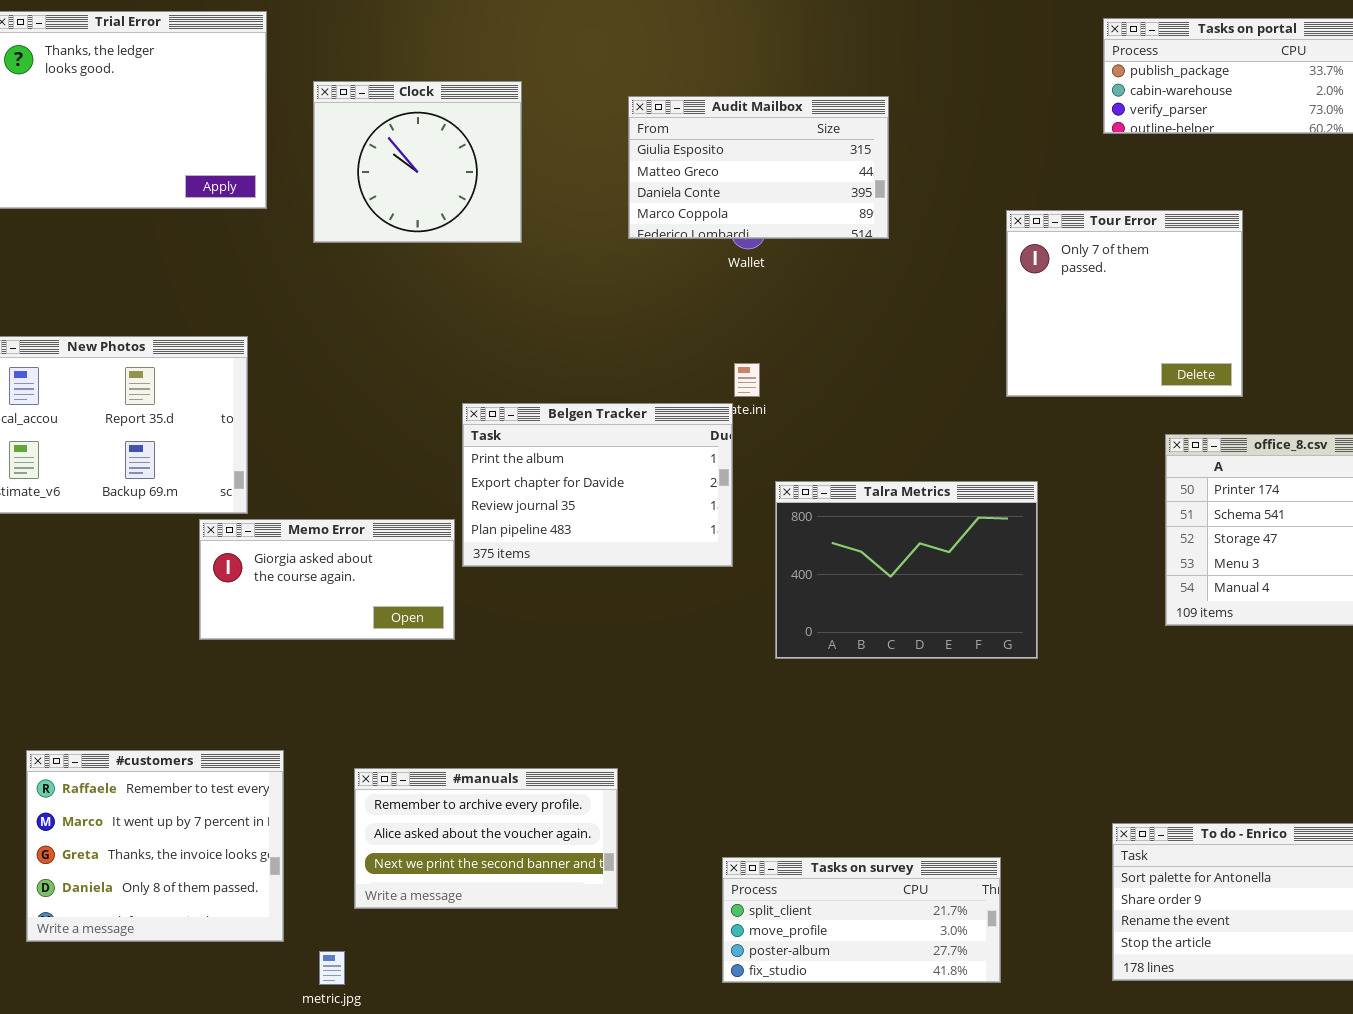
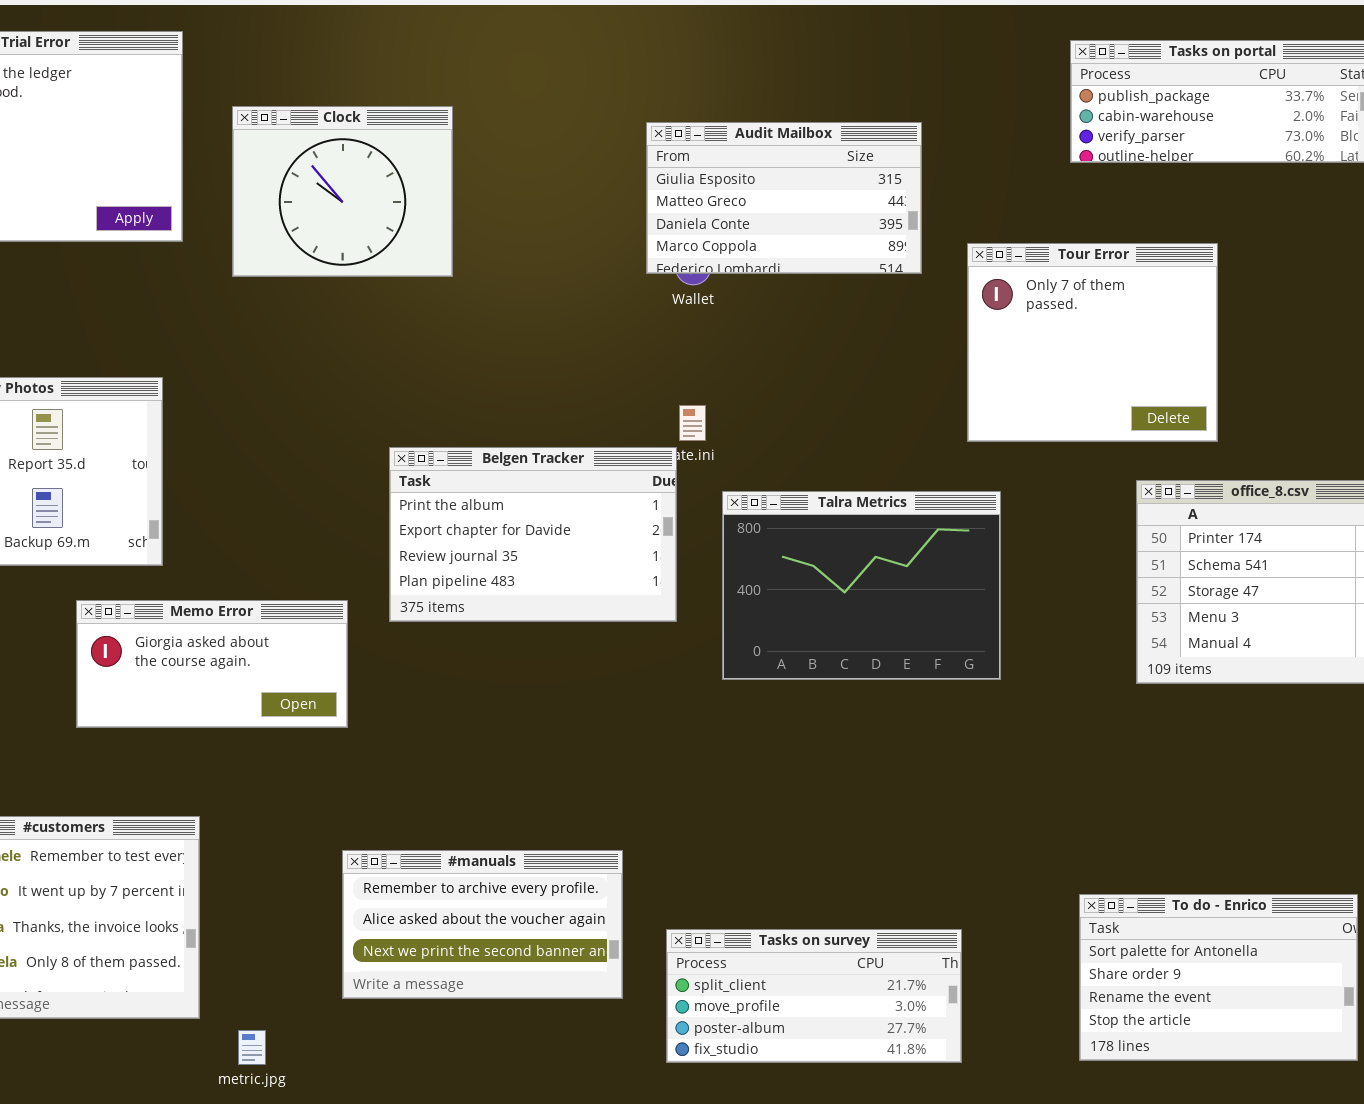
Audit Mailbox: [628,96,889,239] -> [646,122,922,274], moved
Talra Metrics: [775,481,1038,659] -> [722,491,1001,680], moved
Memo Error: [199,519,455,640] -> [76,600,348,728], moved
#manuals: [354,768,618,909] -> [342,850,623,999], moved

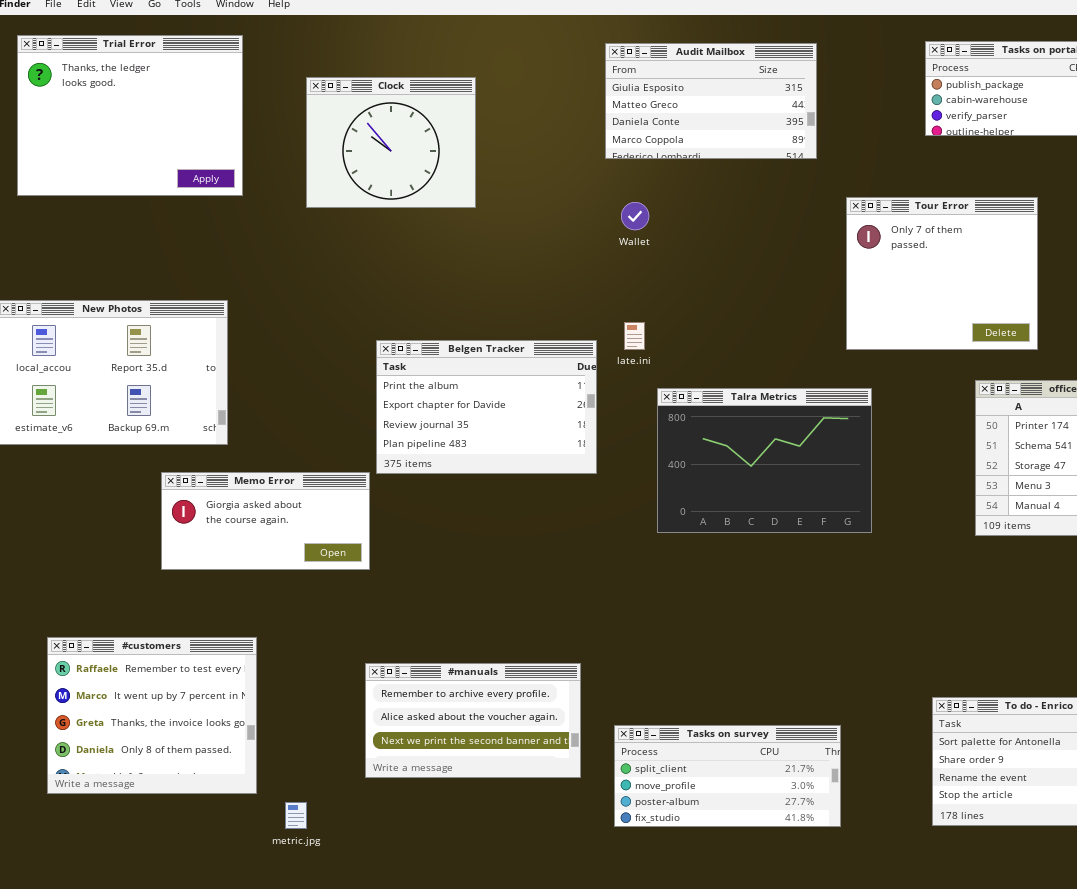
Clock: [232,106,453,277] -> [306,77,476,208], moved
Audit Mailbox: [646,122,922,274] -> [605,43,817,159], moved
Belgen Tracker: [389,447,677,622] -> [376,340,597,474], moved

